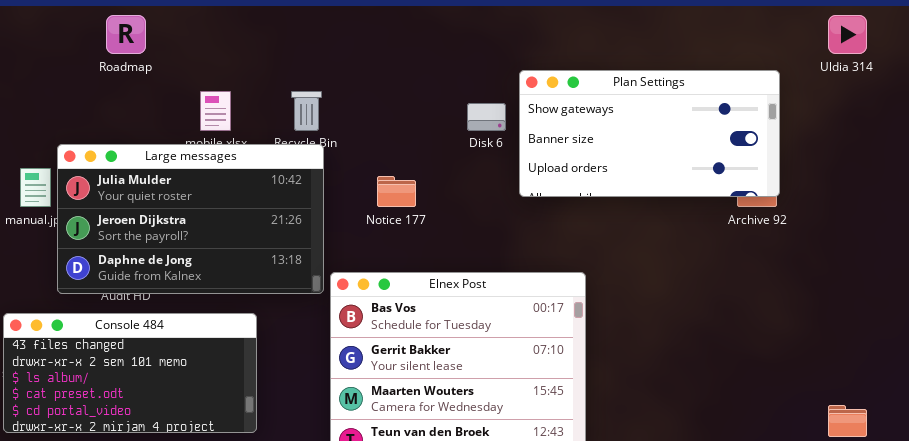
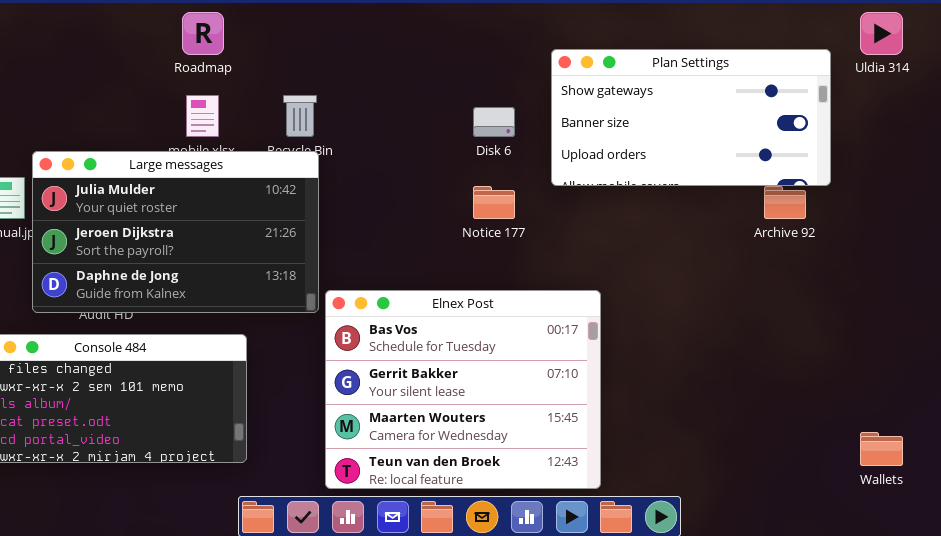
Roadmap: [106,15,146,54] -> [182,12,224,55], moved
Plan Settings: [519,70,780,197] -> [551,49,831,186], moved
Notice 177: [377,176,416,207] -> [473,186,515,219], moved

